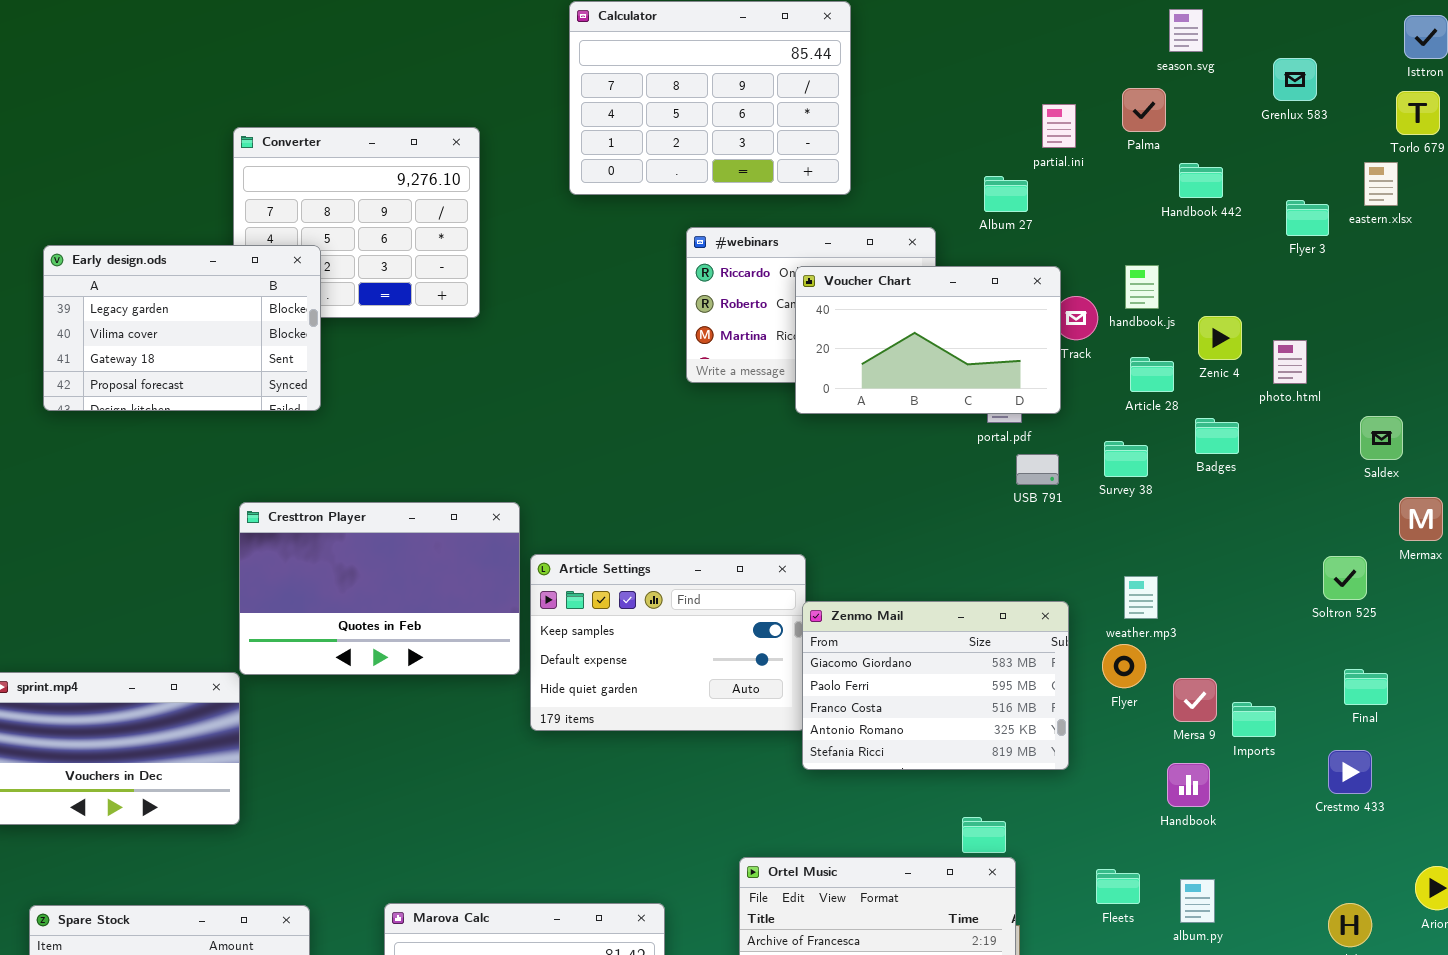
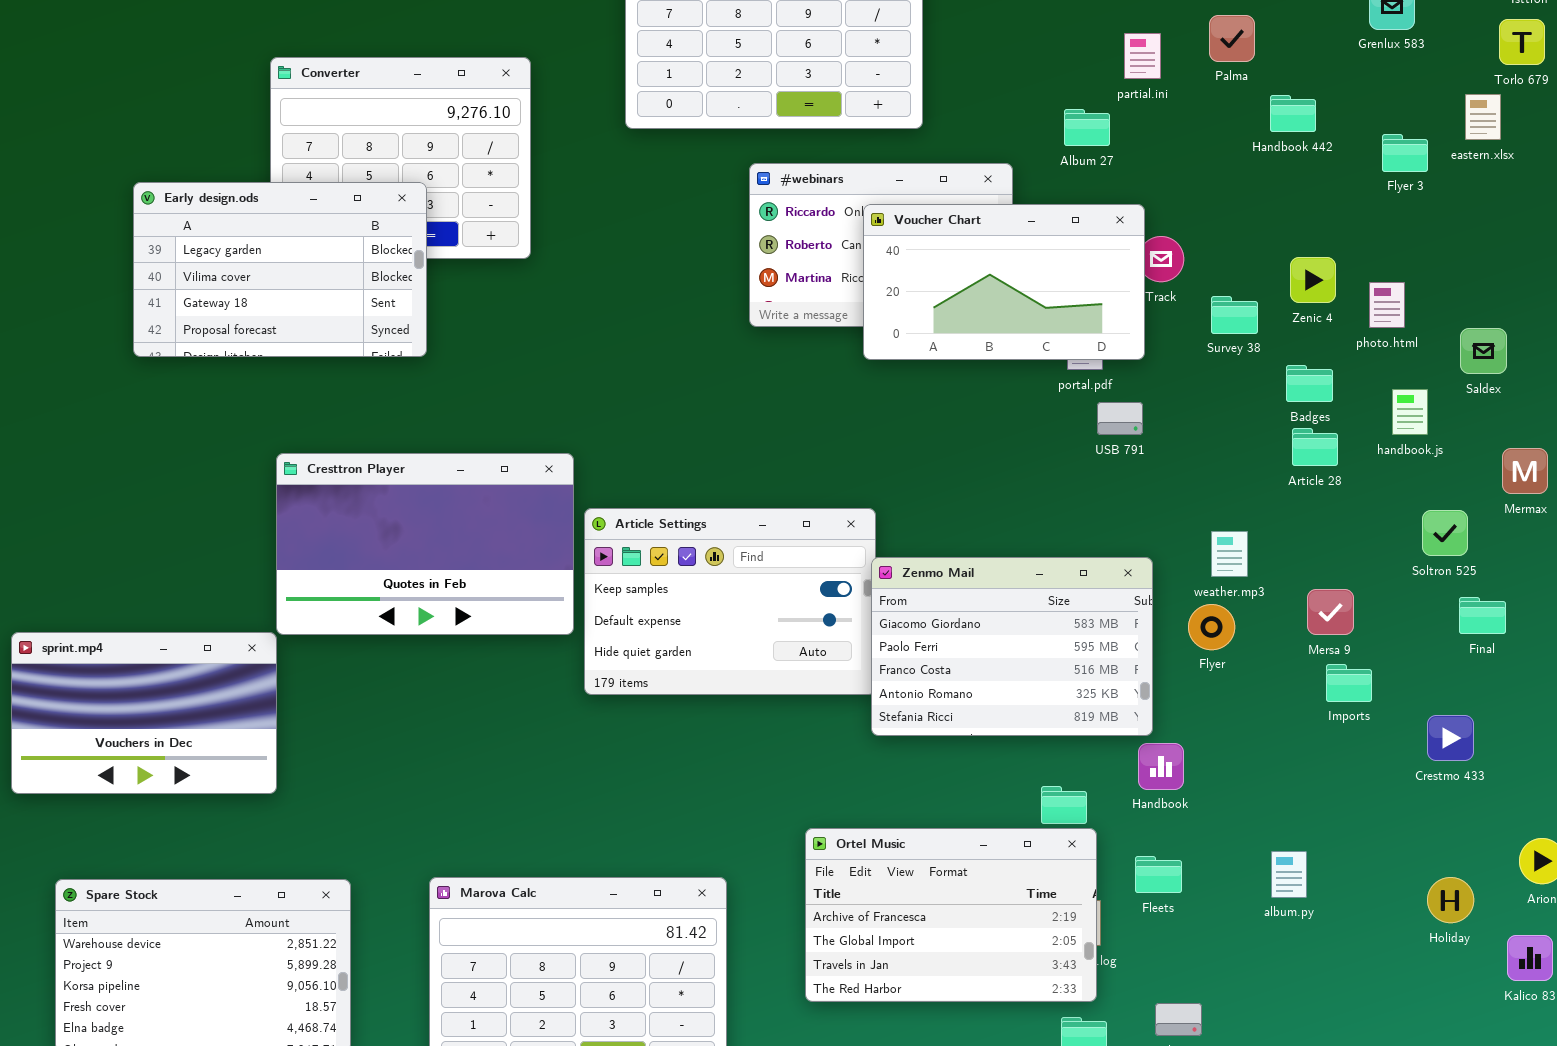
Early design.ods: [43,245,321,411] -> [133,182,427,357], moved
handbook.js: [1125,265,1159,309] -> [1392,389,1428,435], moved
Article 28: [1130,357,1174,392] -> [1292,428,1338,466], moved
Saldex: [1360,416,1403,460] -> [1460,328,1507,374], moved
Survey 38: [1104,441,1148,477] -> [1211,296,1258,334], moved
Final: [1344,669,1388,705] -> [1459,597,1506,634], moved
Mersa 9: [1173,678,1217,722] -> [1307,589,1354,635], moved
Handbook: [1167,763,1210,807] -> [1138,743,1184,790], moved
Fleets: [1096,869,1140,904] -> [1135,856,1182,893], moved

